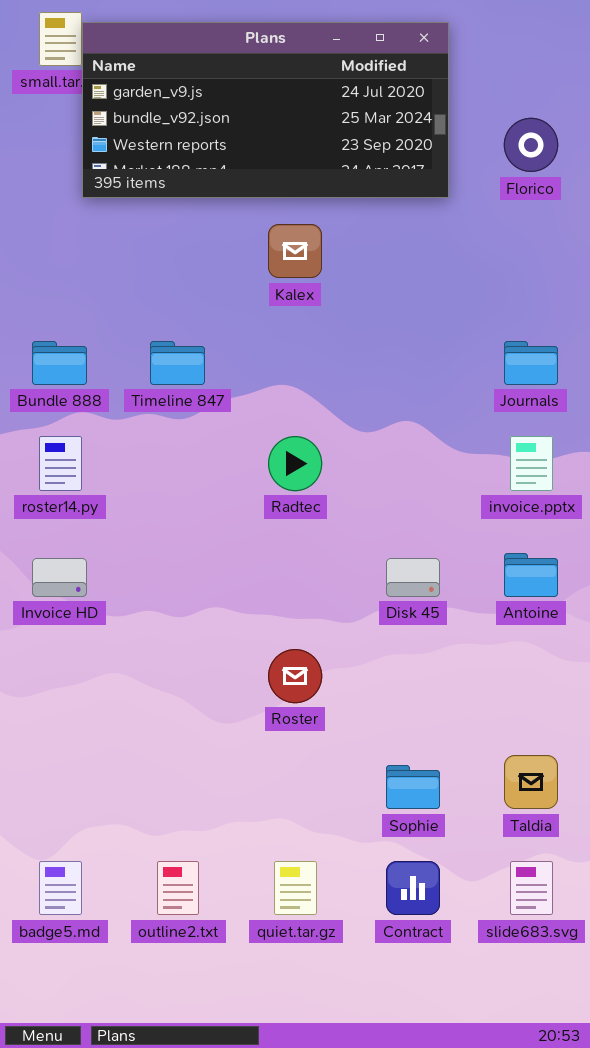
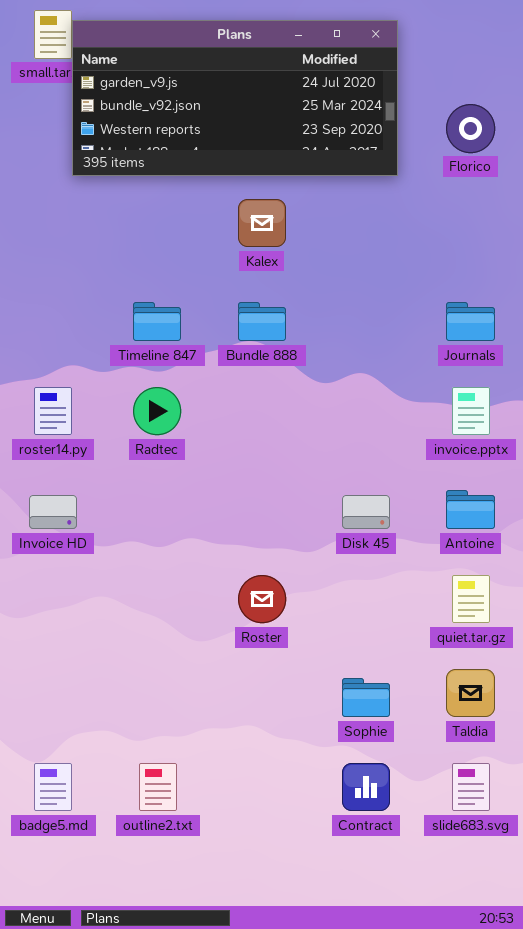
Bundle 888: [32,341,87,385] -> [238,302,286,341], moved
Radtec: [268,436,322,491] -> [133,387,181,435], moved
quiet.tar.gz: [274,861,317,915] -> [452,575,490,623], moved

